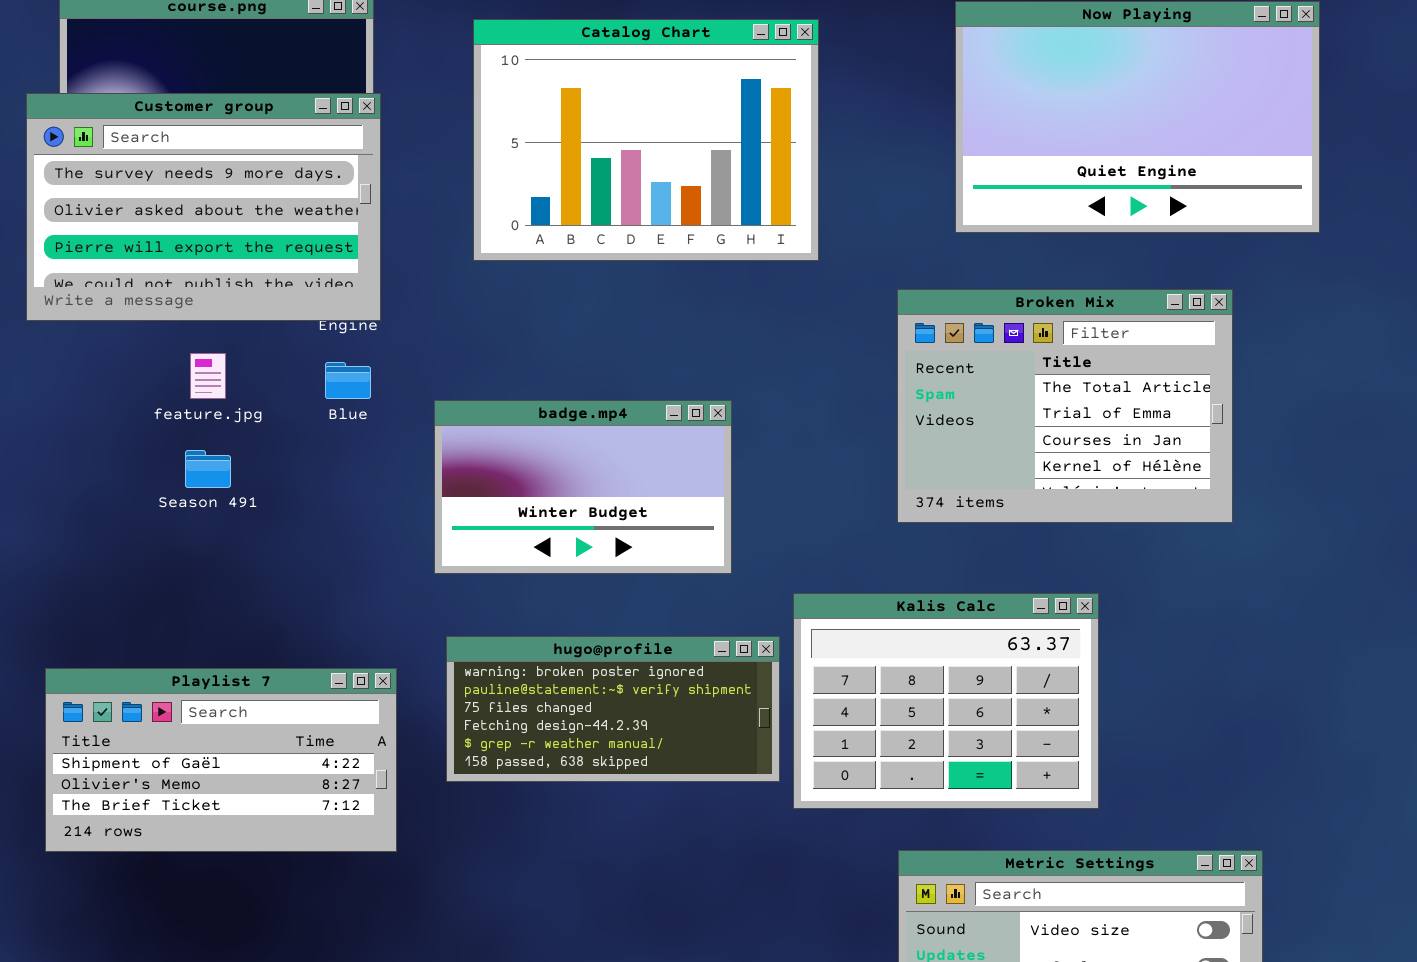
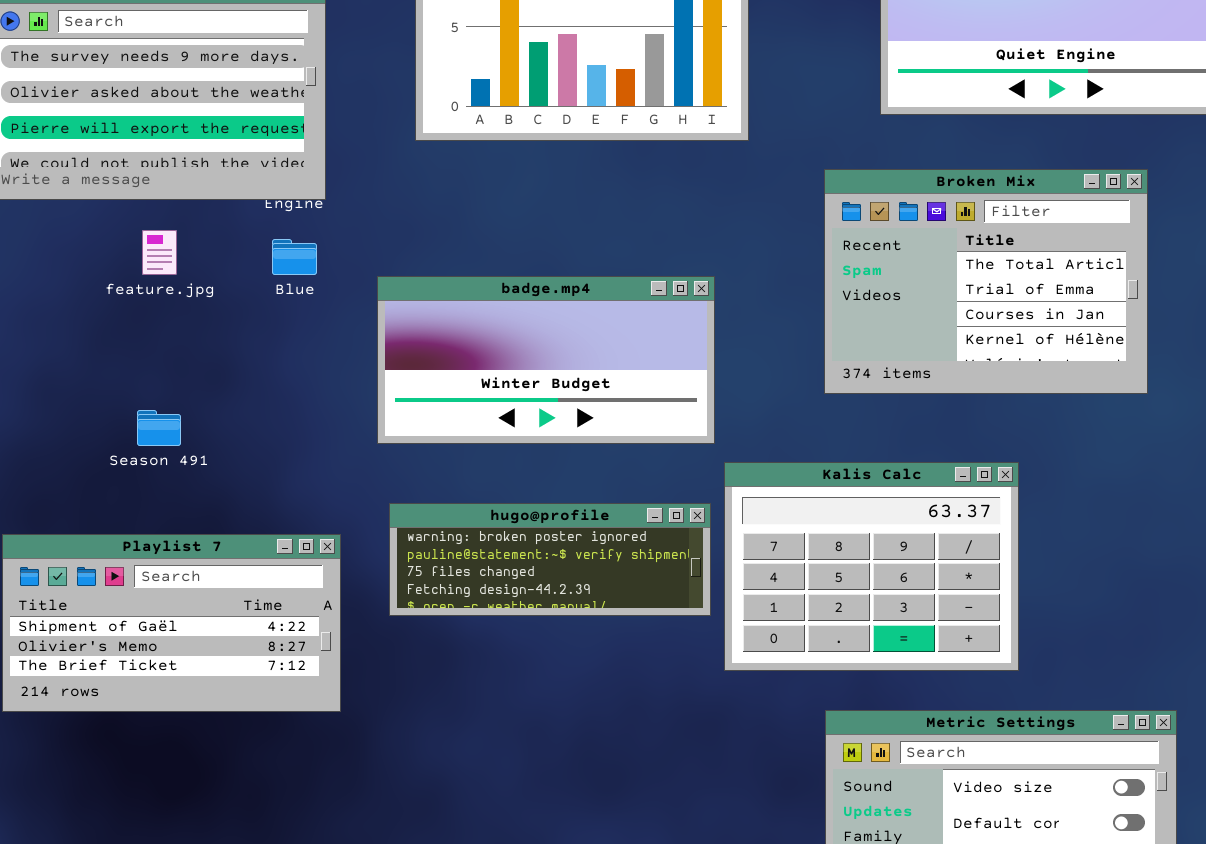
badge.mp4: [434,400,732,574] -> [377,276,715,444], resized
Season 491: [185,450,231,488] -> [137,410,181,446], moved
hugo@profile: [446,636,780,782] -> [389,503,711,616], resized

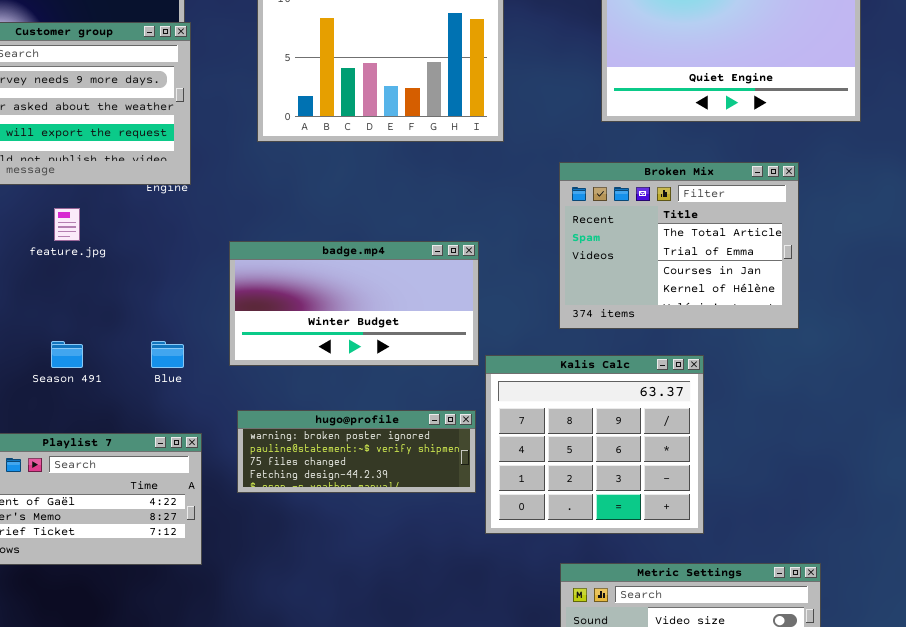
Blue: [272,239,317,275] -> [151,341,184,368], moved
Kalis Calc: [724,462,1019,671] -> [485,355,704,534], resized

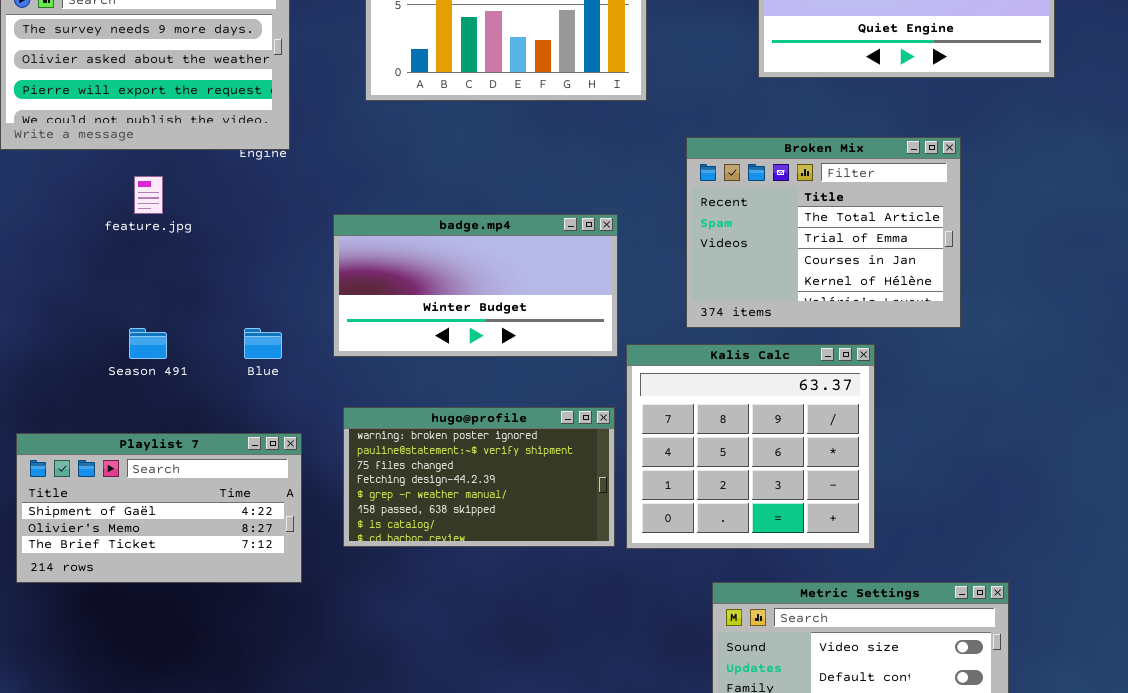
Broken Mix: [559,162,799,329] -> [686,137,961,328], moved
hugo@profile: [237,410,476,493] -> [343,407,615,547], resized

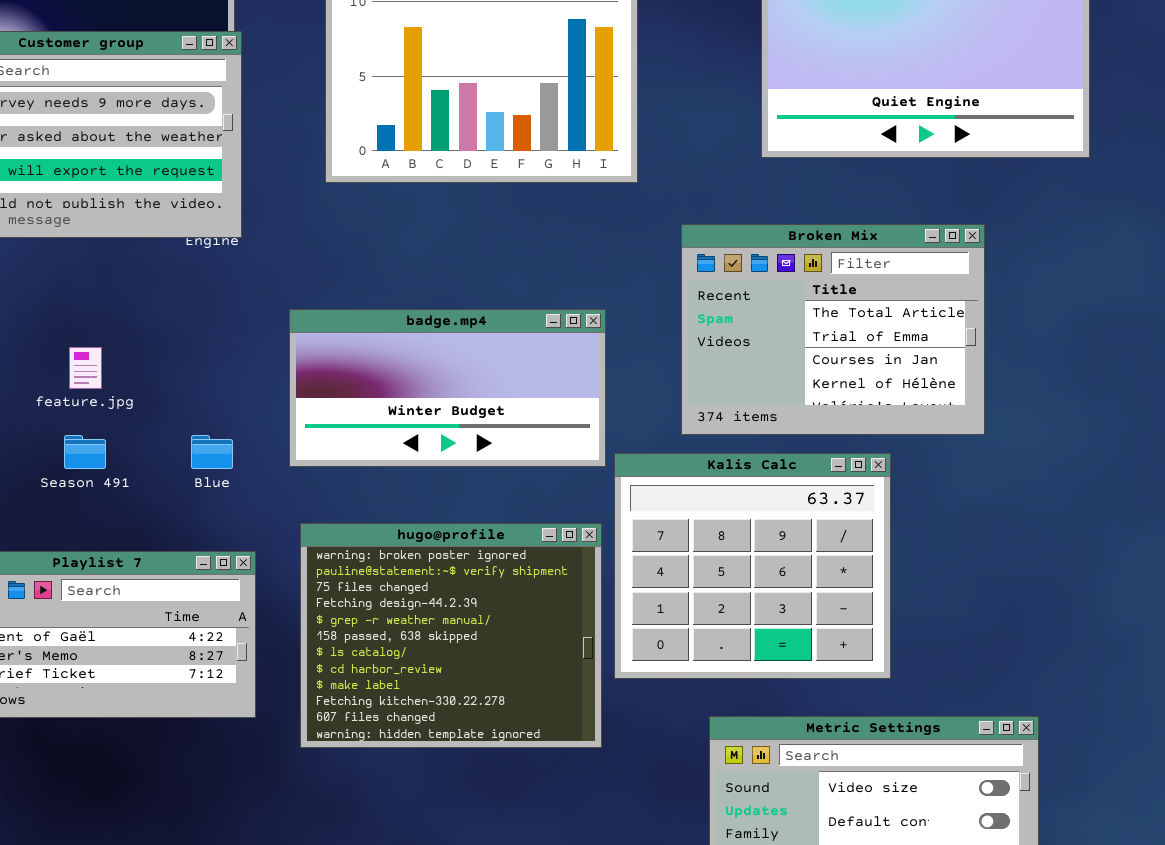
feature.jpg: [134,176,163,214] -> [69,347,102,389], moved
hugo@profile: [343,407,615,547] -> [300,523,602,748], resized

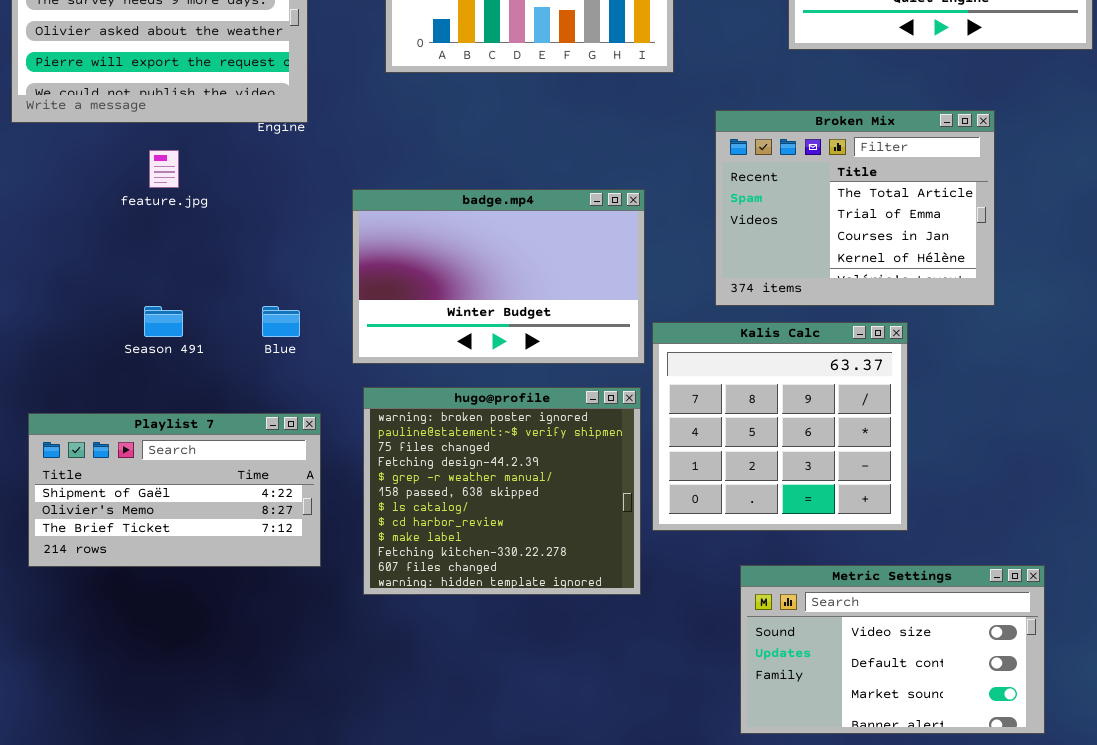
badge.mp4: [289,309,606,467] -> [352,189,645,364], resized
feature.jpg: [69,347,102,389] -> [149,150,179,188], moved

